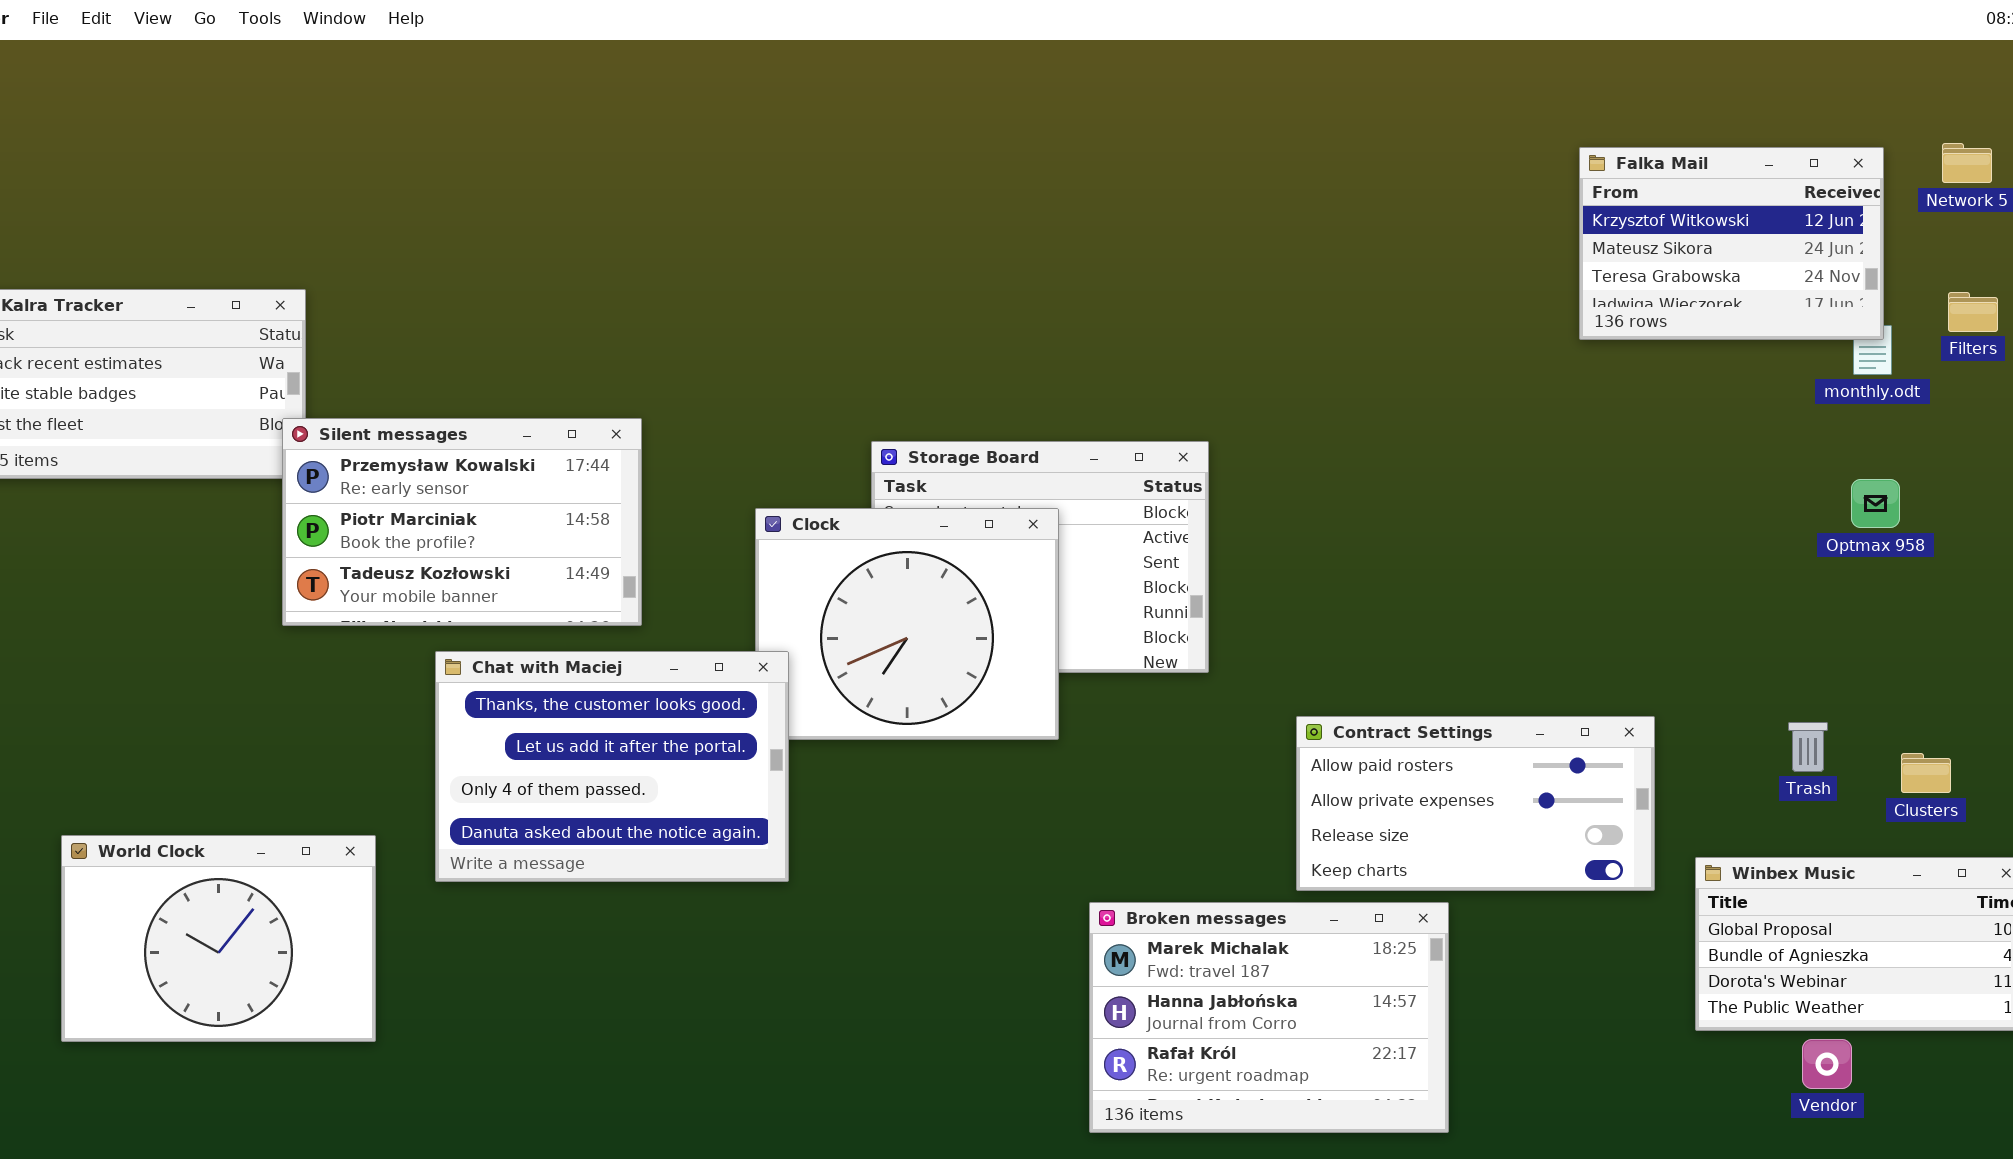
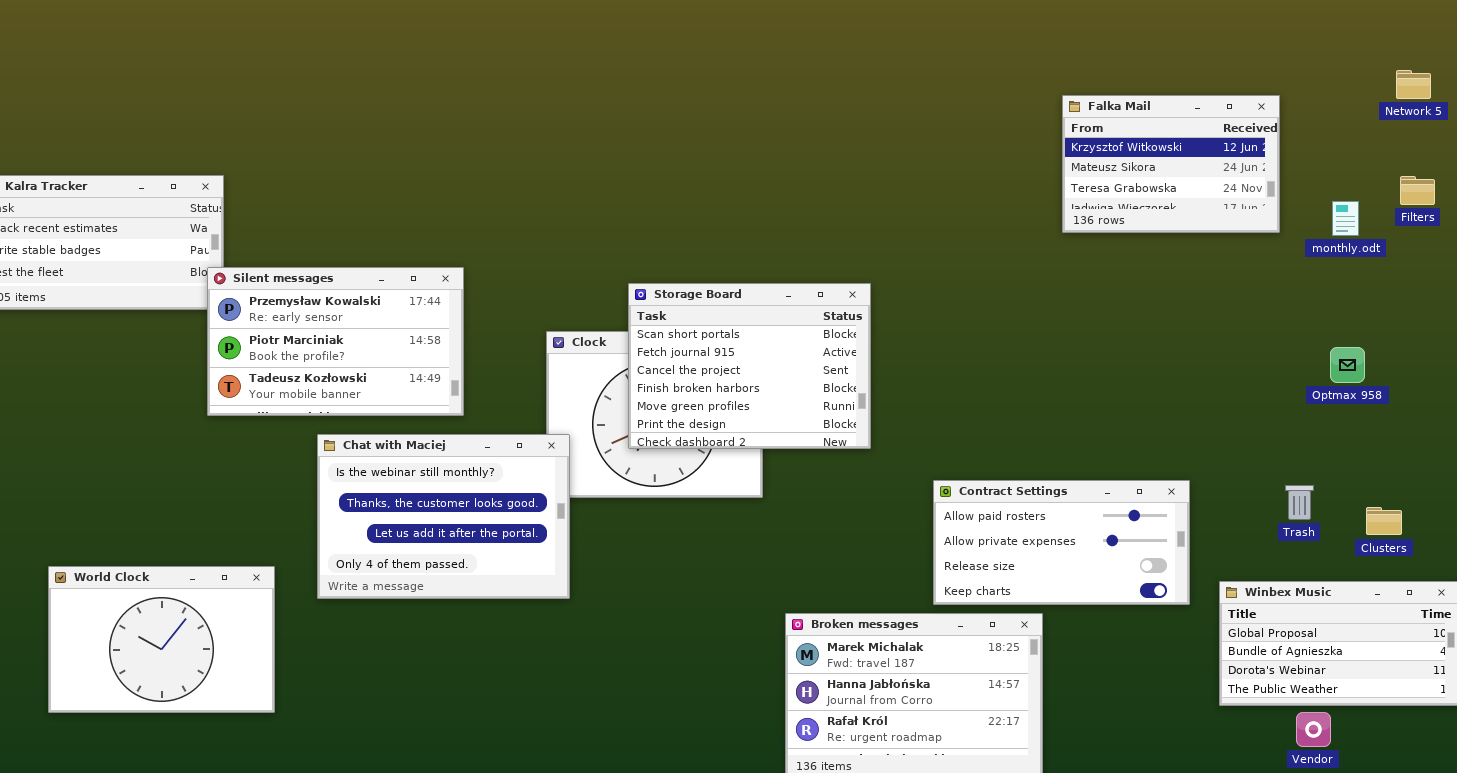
Falka Mail: [1579,147,1884,340] -> [1062,95,1280,233], moved
Storage Board: [871,441,1209,673] -> [628,283,871,449], raised
Optmax 958: [1851,479,1900,528] -> [1330,347,1365,383], moved
Chat with Maciej: [435,651,789,882] -> [317,434,570,599], scrolled up 1 row

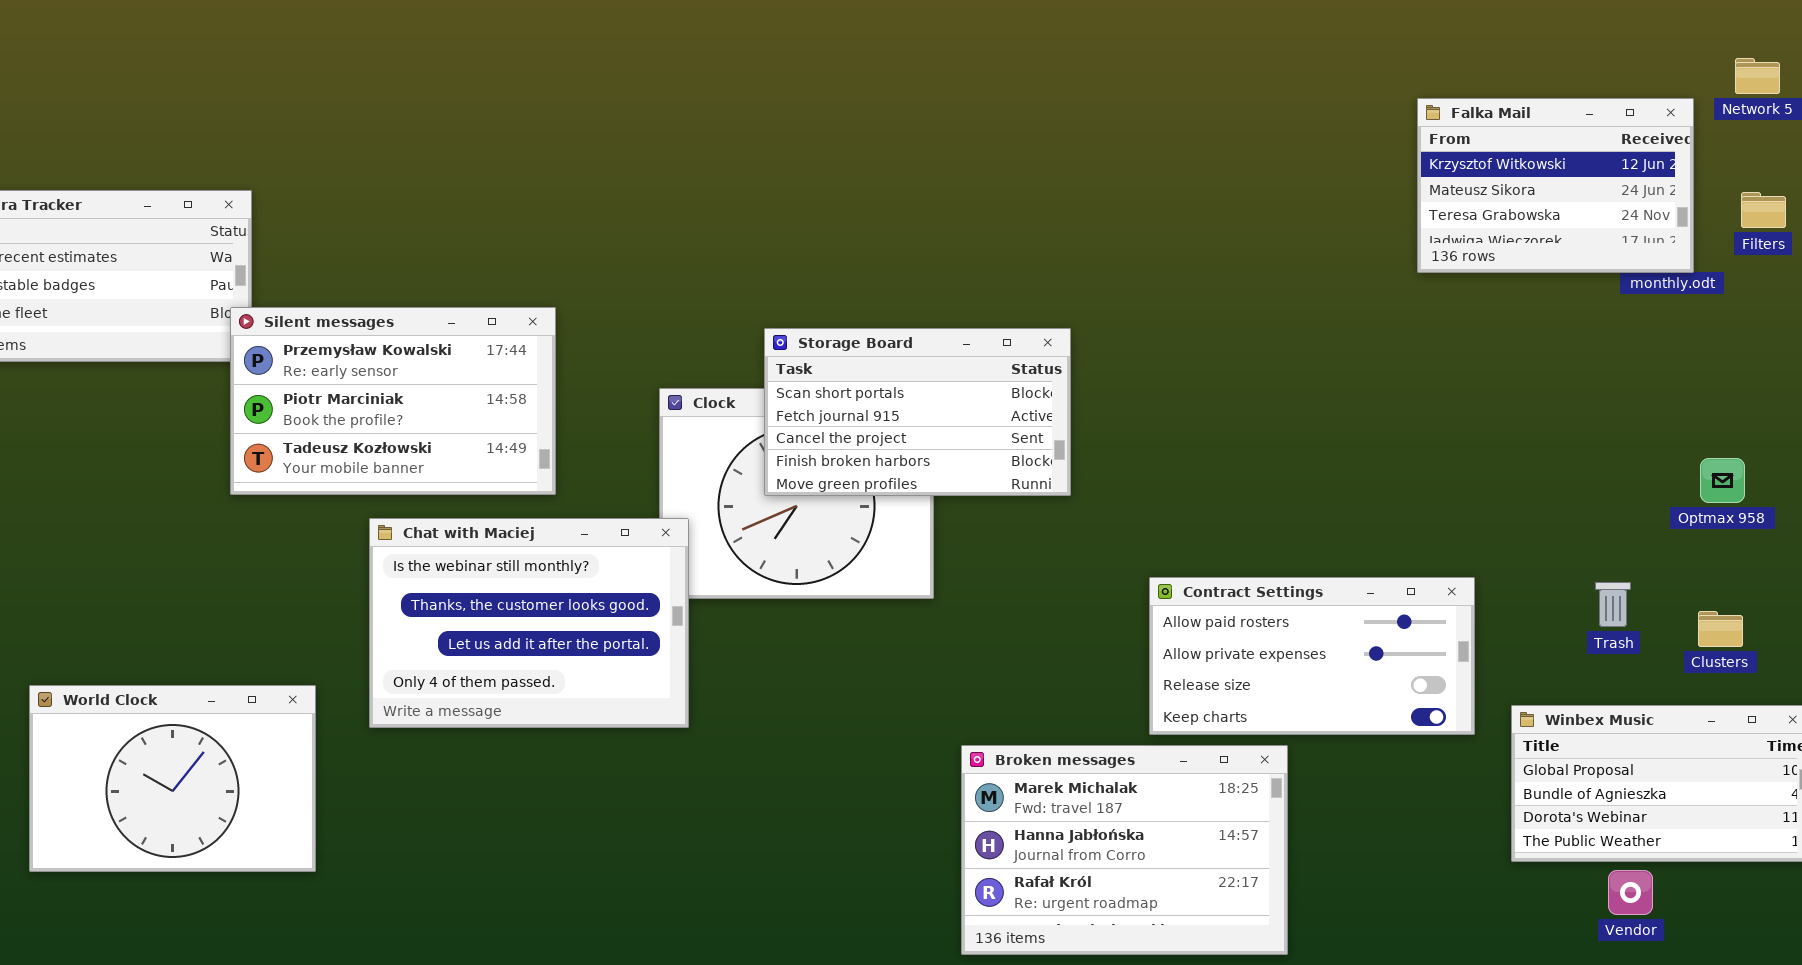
Falka Mail: [1062,95,1280,233] -> [1417,98,1694,273], moved
Storage Board: [628,283,871,449] -> [764,328,1071,496], resized
Optmax 958: [1330,347,1365,383] -> [1700,458,1745,503], moved

